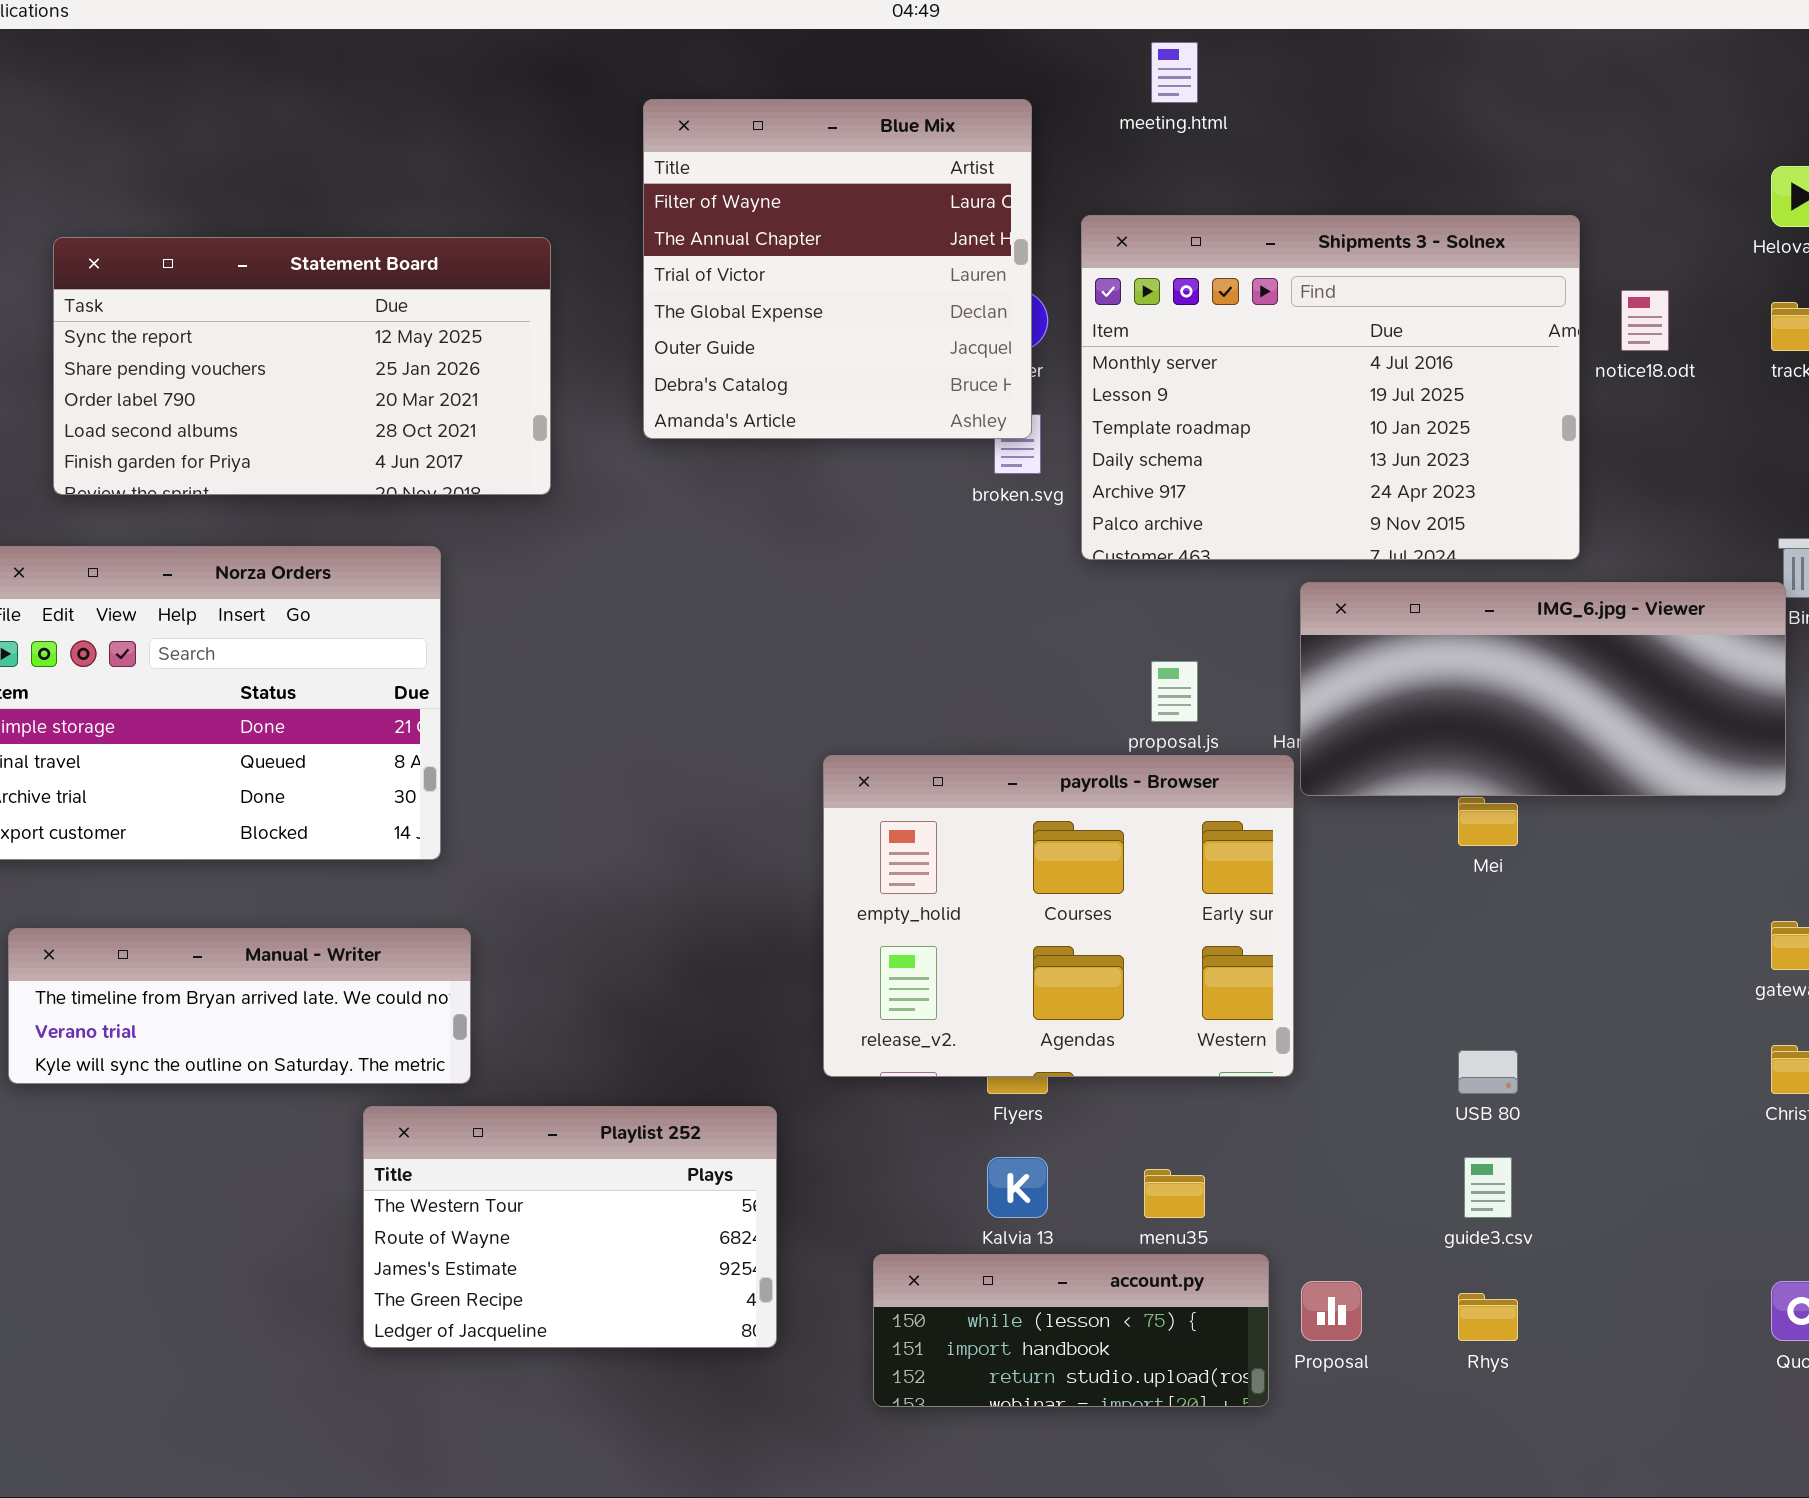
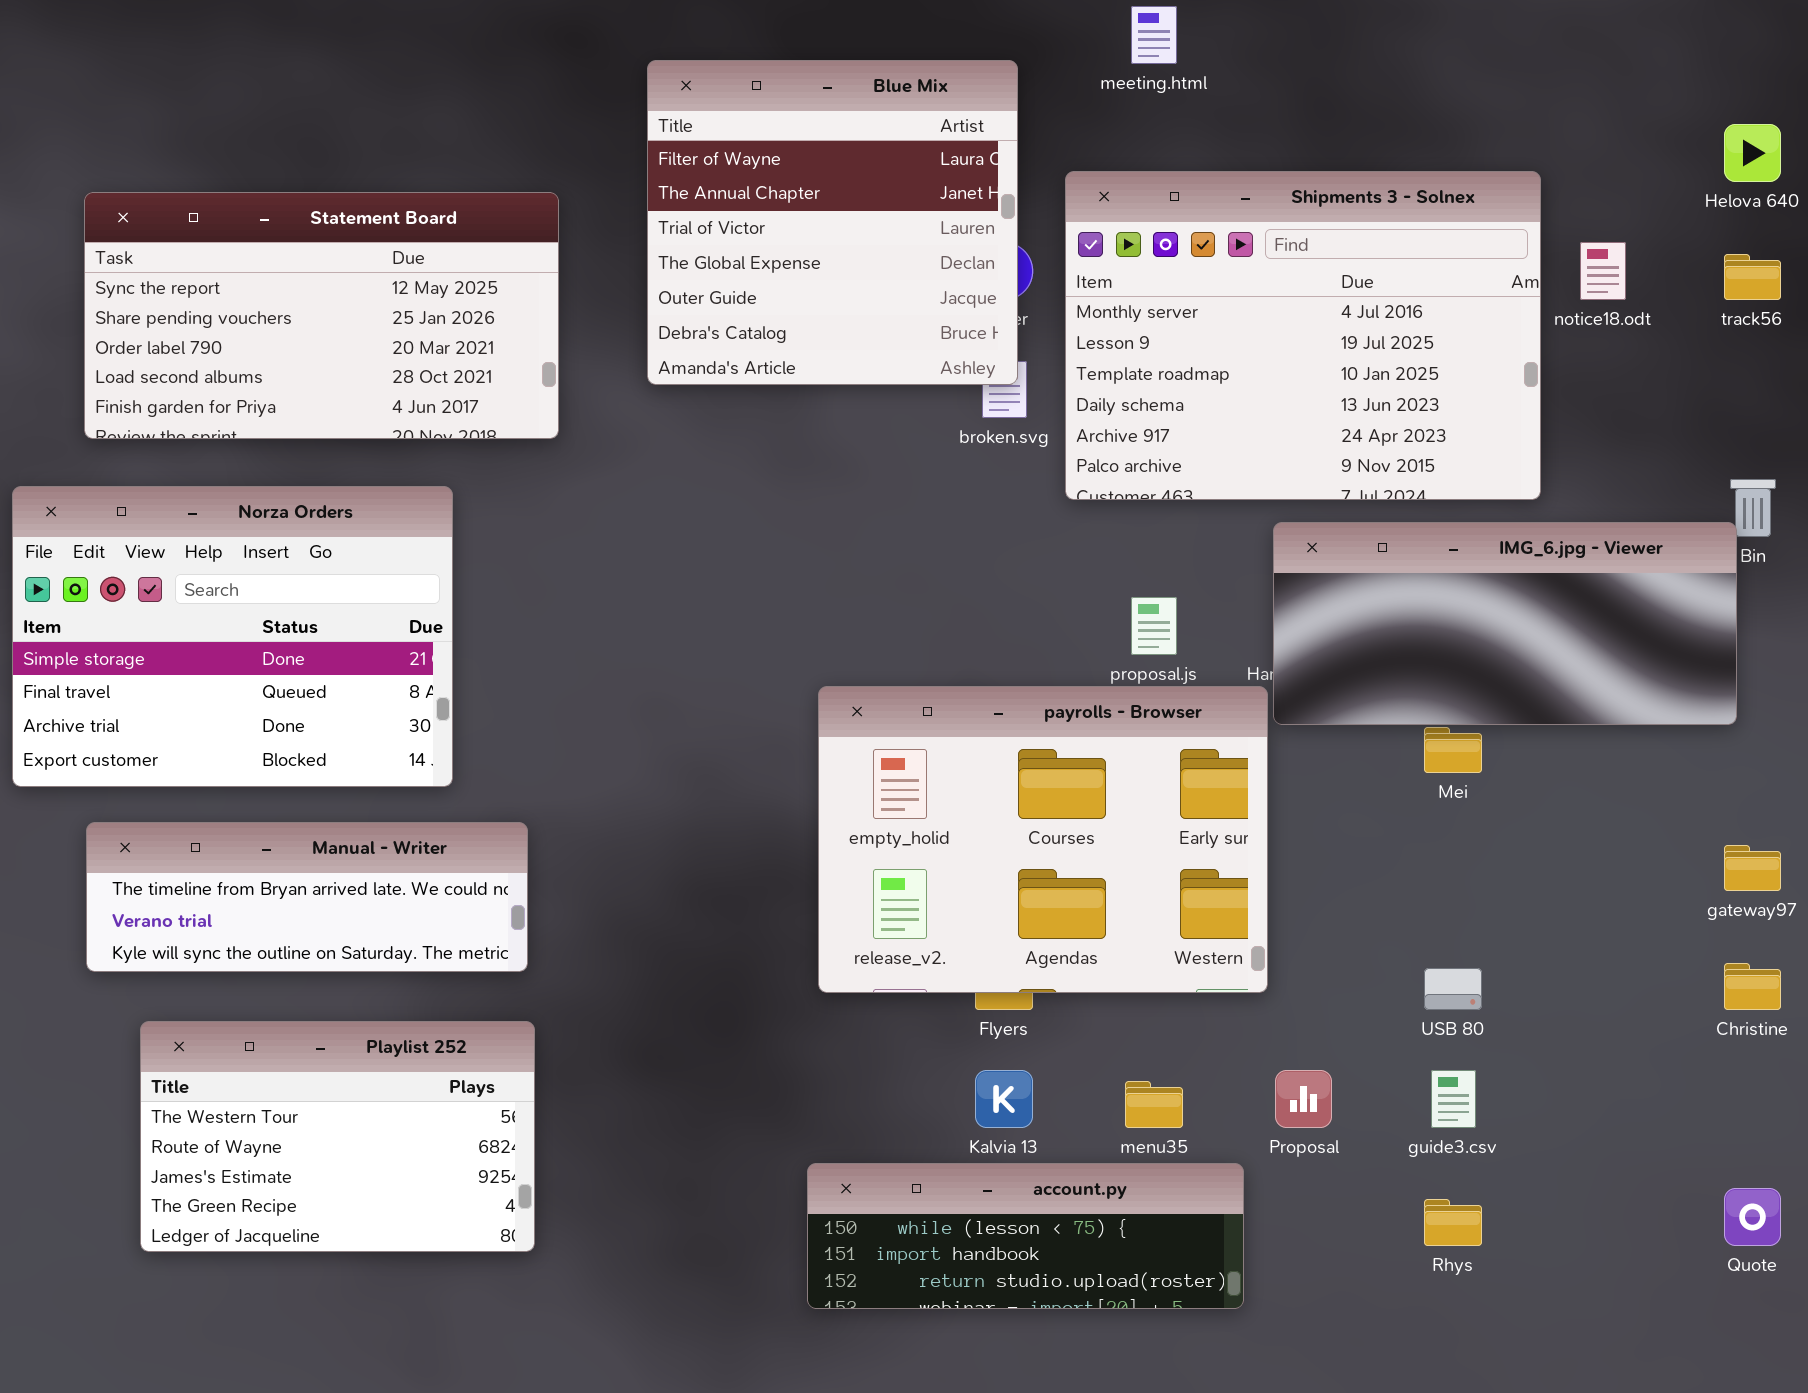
Manual - Writer: [8,928,471,1084] -> [86,822,528,972], moved
Playlist 252: [363,1106,777,1348] -> [140,1021,535,1252], moved
account.py: [873,1254,1269,1407] -> [807,1163,1244,1309], resized
Proposal: [1301,1281,1362,1341] -> [1275,1070,1332,1128], moved

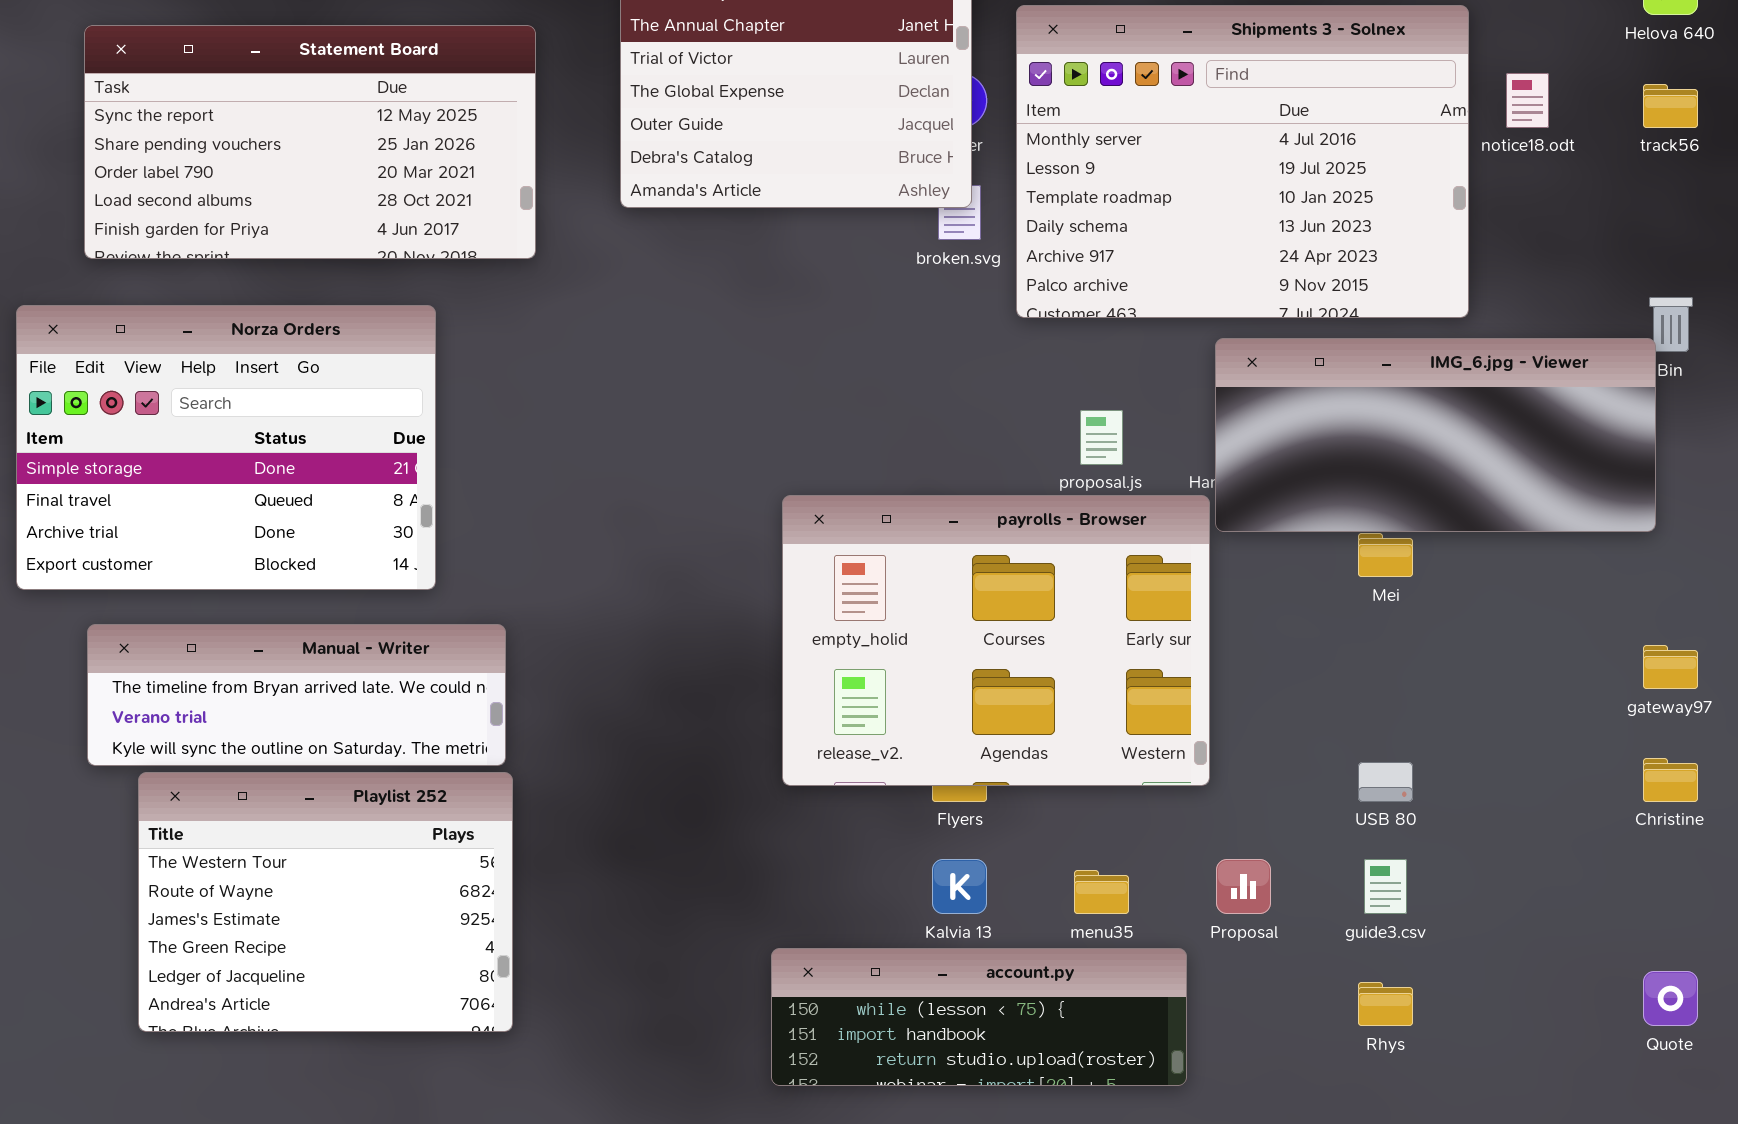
Playlist 252: [140,1021,535,1252] -> [138,772,513,1032], resized

